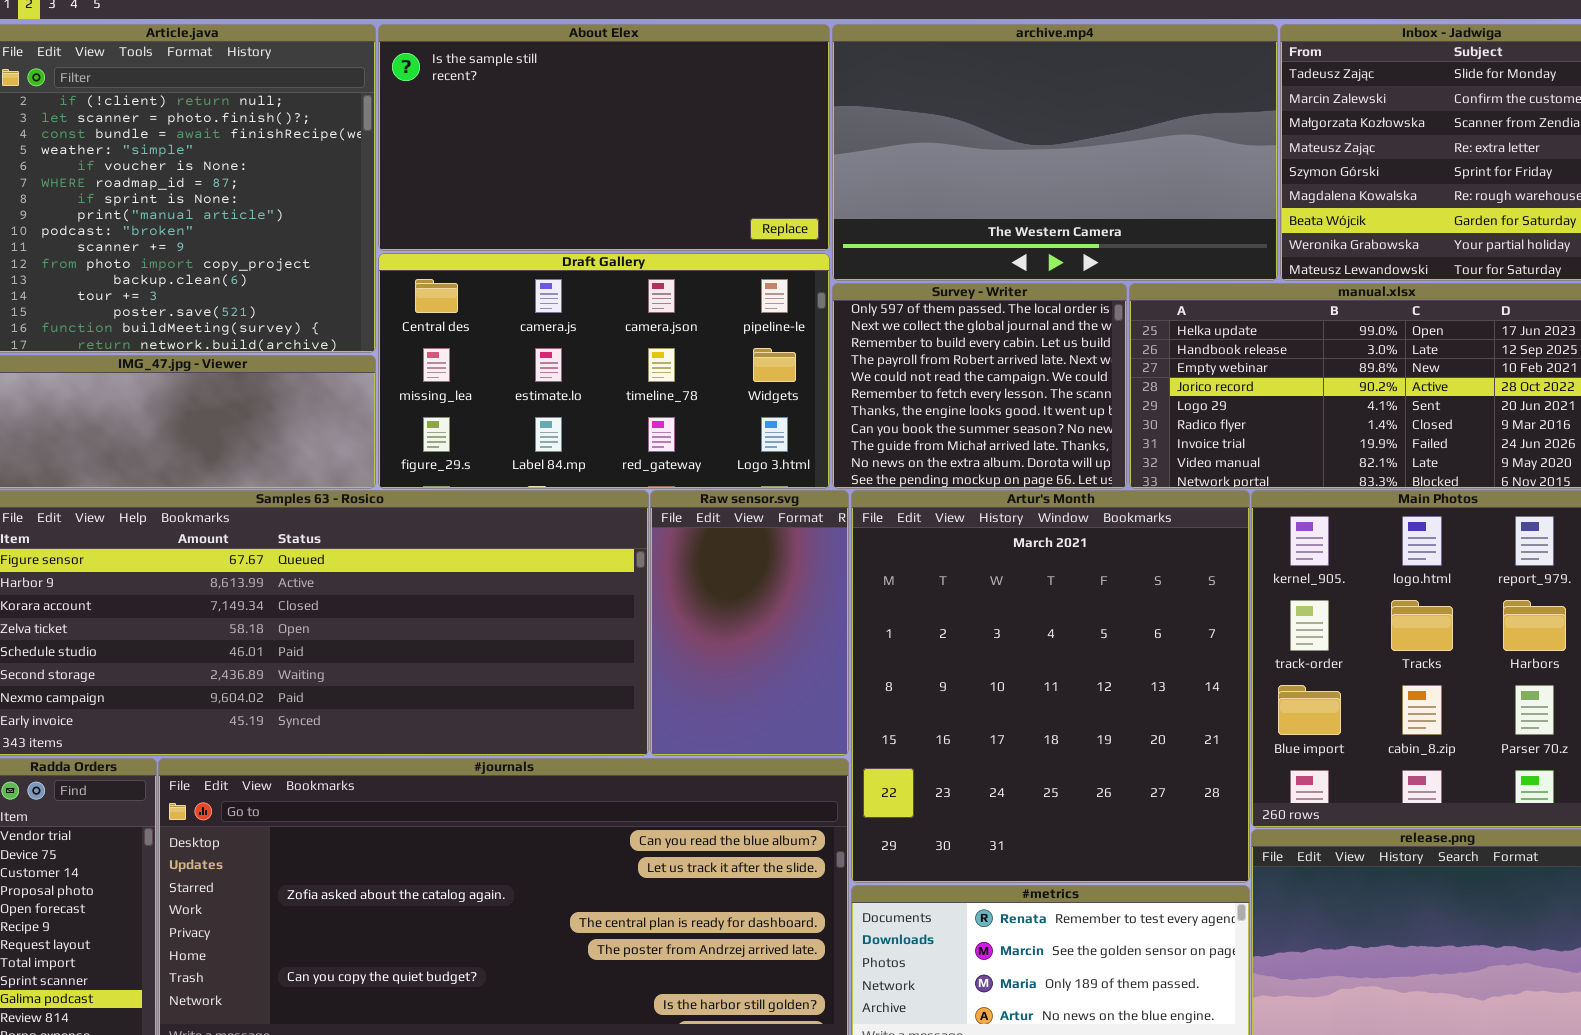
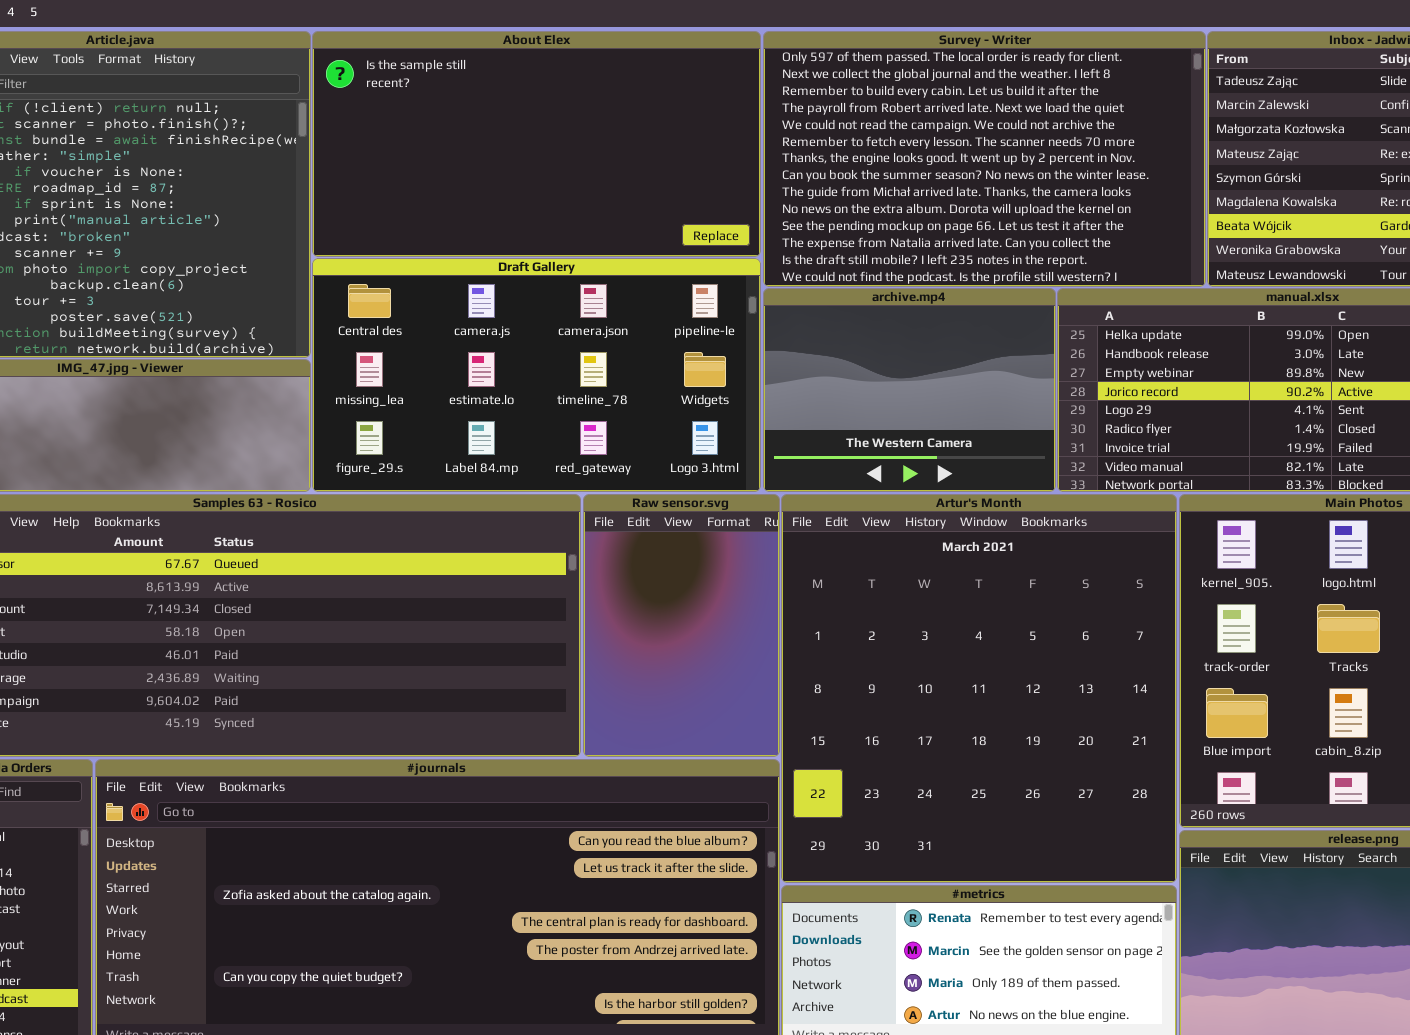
archive.mp4: [832,24,1278,281] -> [763,288,1056,492], moved, resized
Survey - Writer: [832,283,1127,489] -> [763,31,1206,287], moved, resized

